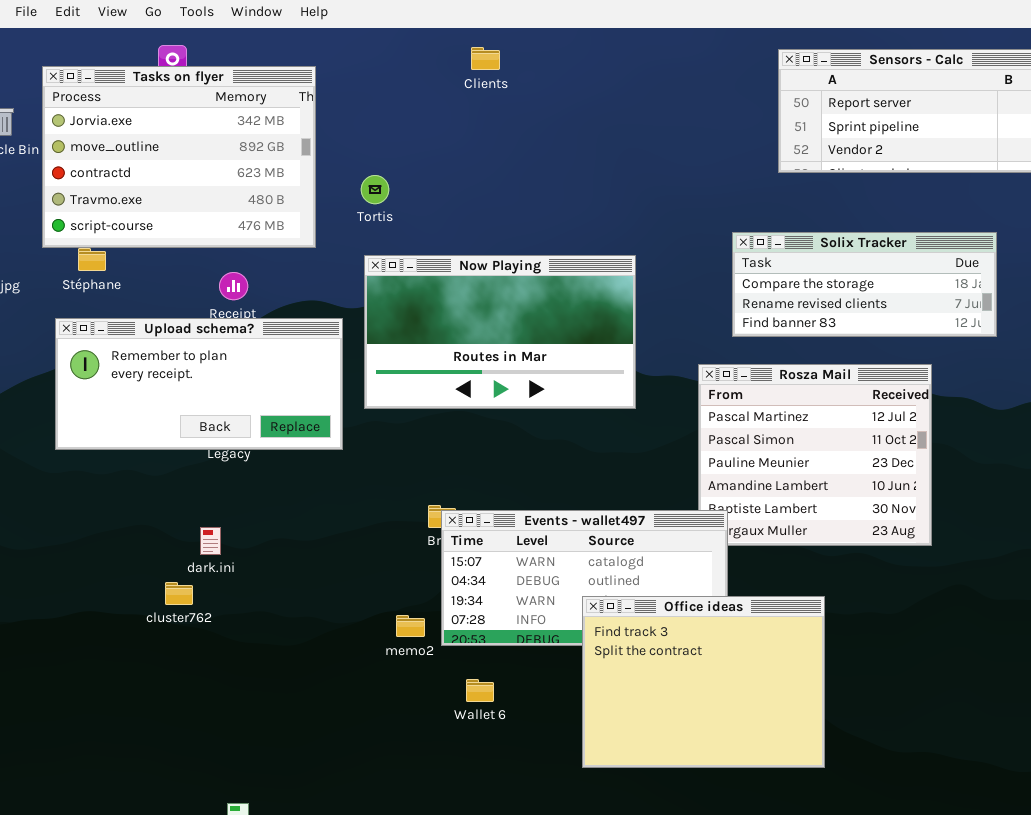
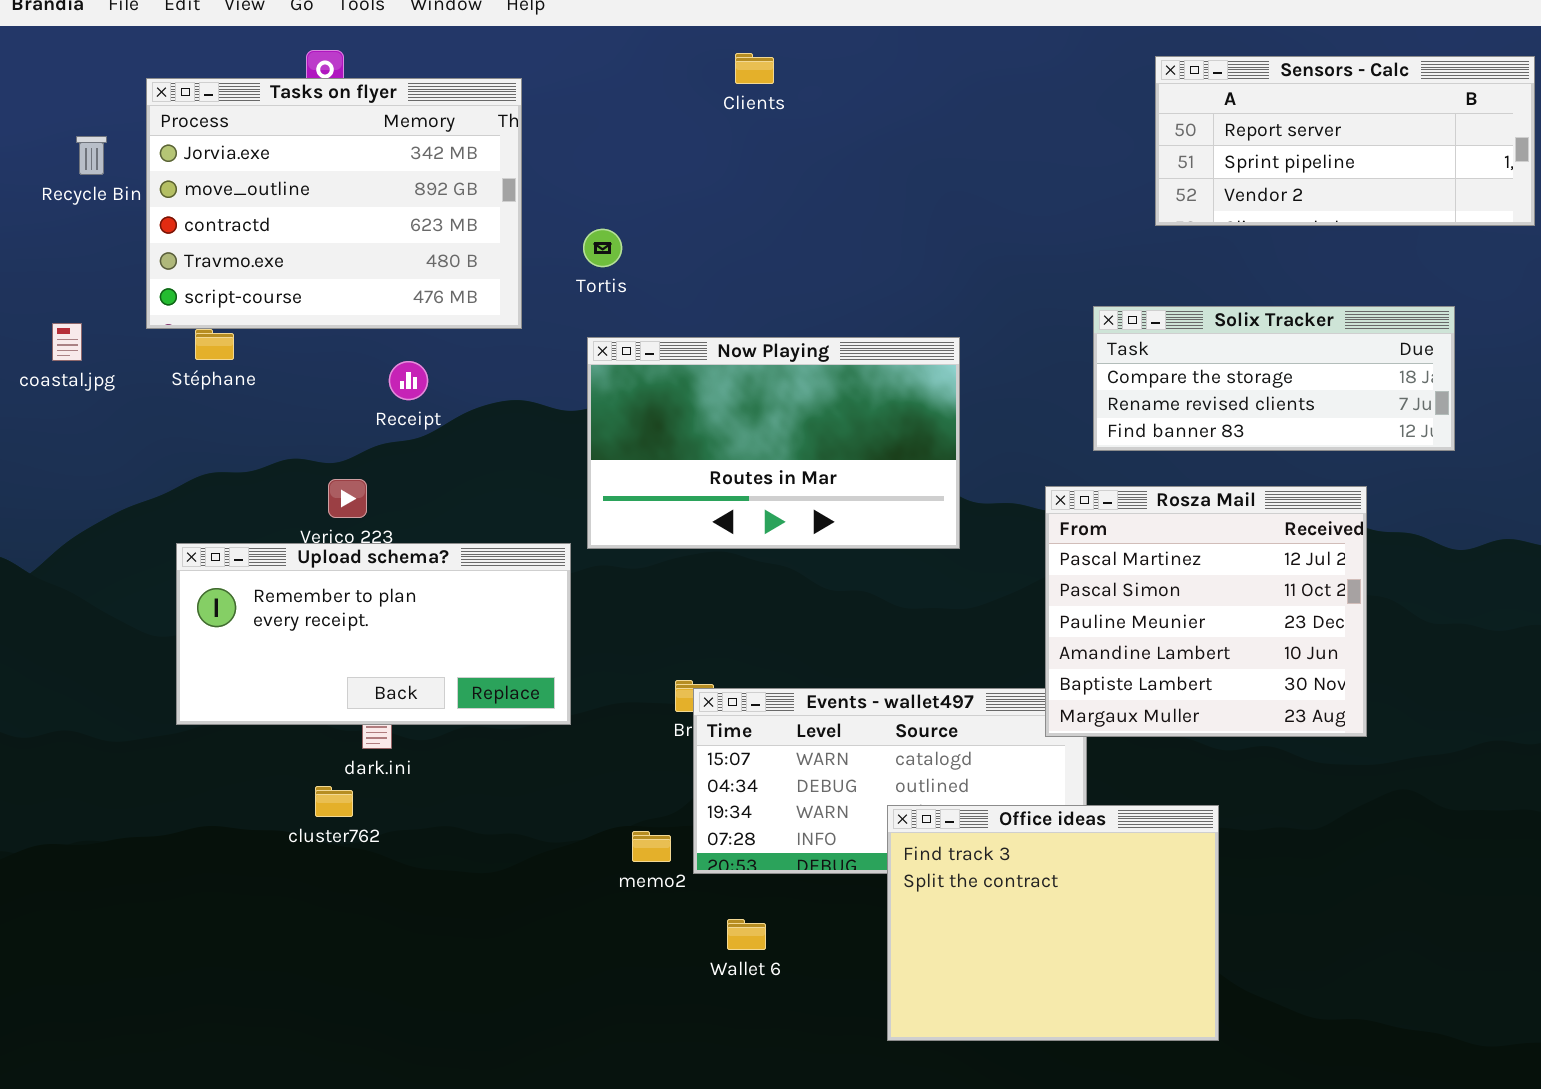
Upload schema?: [55,318,343,450] -> [176,543,571,725], moved
Rosza Mail: [698,364,932,546] -> [1045,486,1367,737], raised

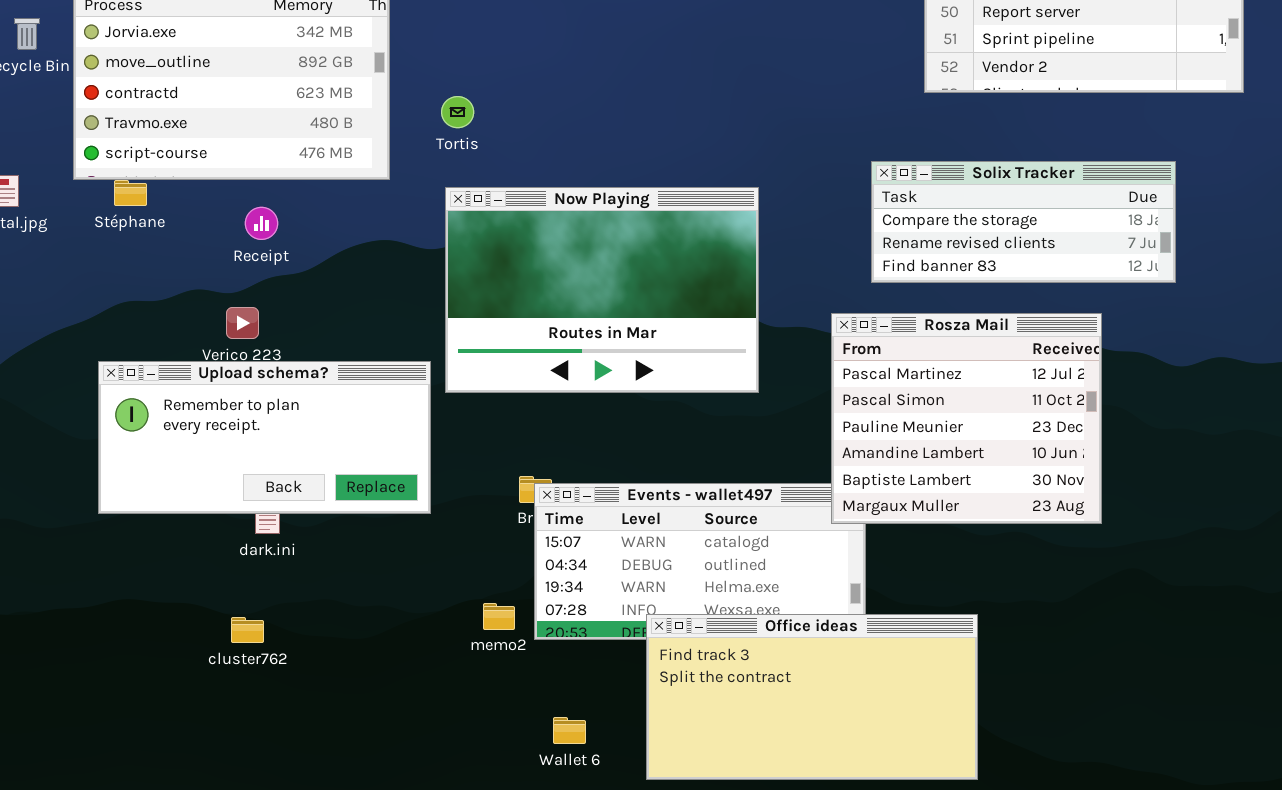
Now Playing: [587,337,960,549] -> [445,187,759,393], resized
Receipt: [389,361,428,400] -> [245,207,278,240], moved
cluster762: [315,786,353,817] -> [231,617,264,643], moved
Office ideas: [887,805,1219,1041] -> [646,614,978,780], resized
Wallet 6: [727,919,766,950] -> [553,717,586,744], moved

